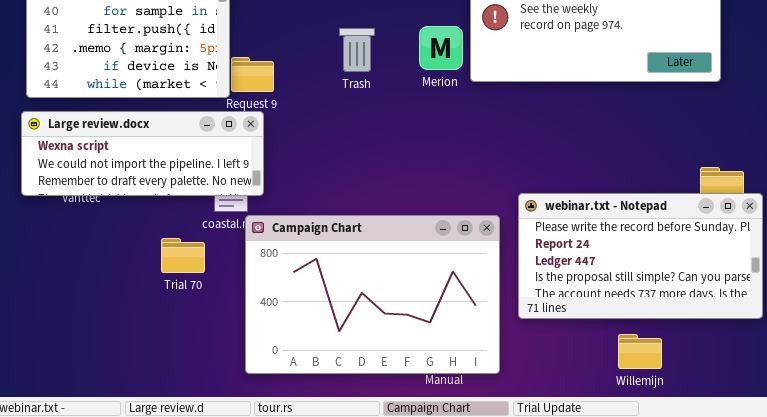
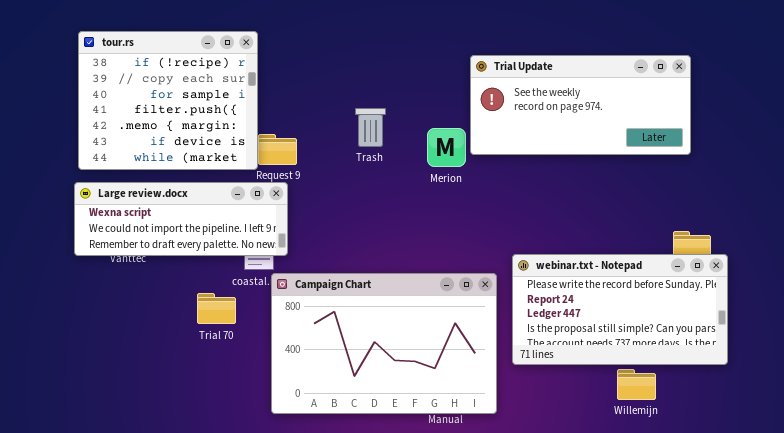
Merion: [419,26,463,70] -> [427,128,466,167], moved
Willemijn: [618,334,662,369] -> [617,369,656,400], moved

